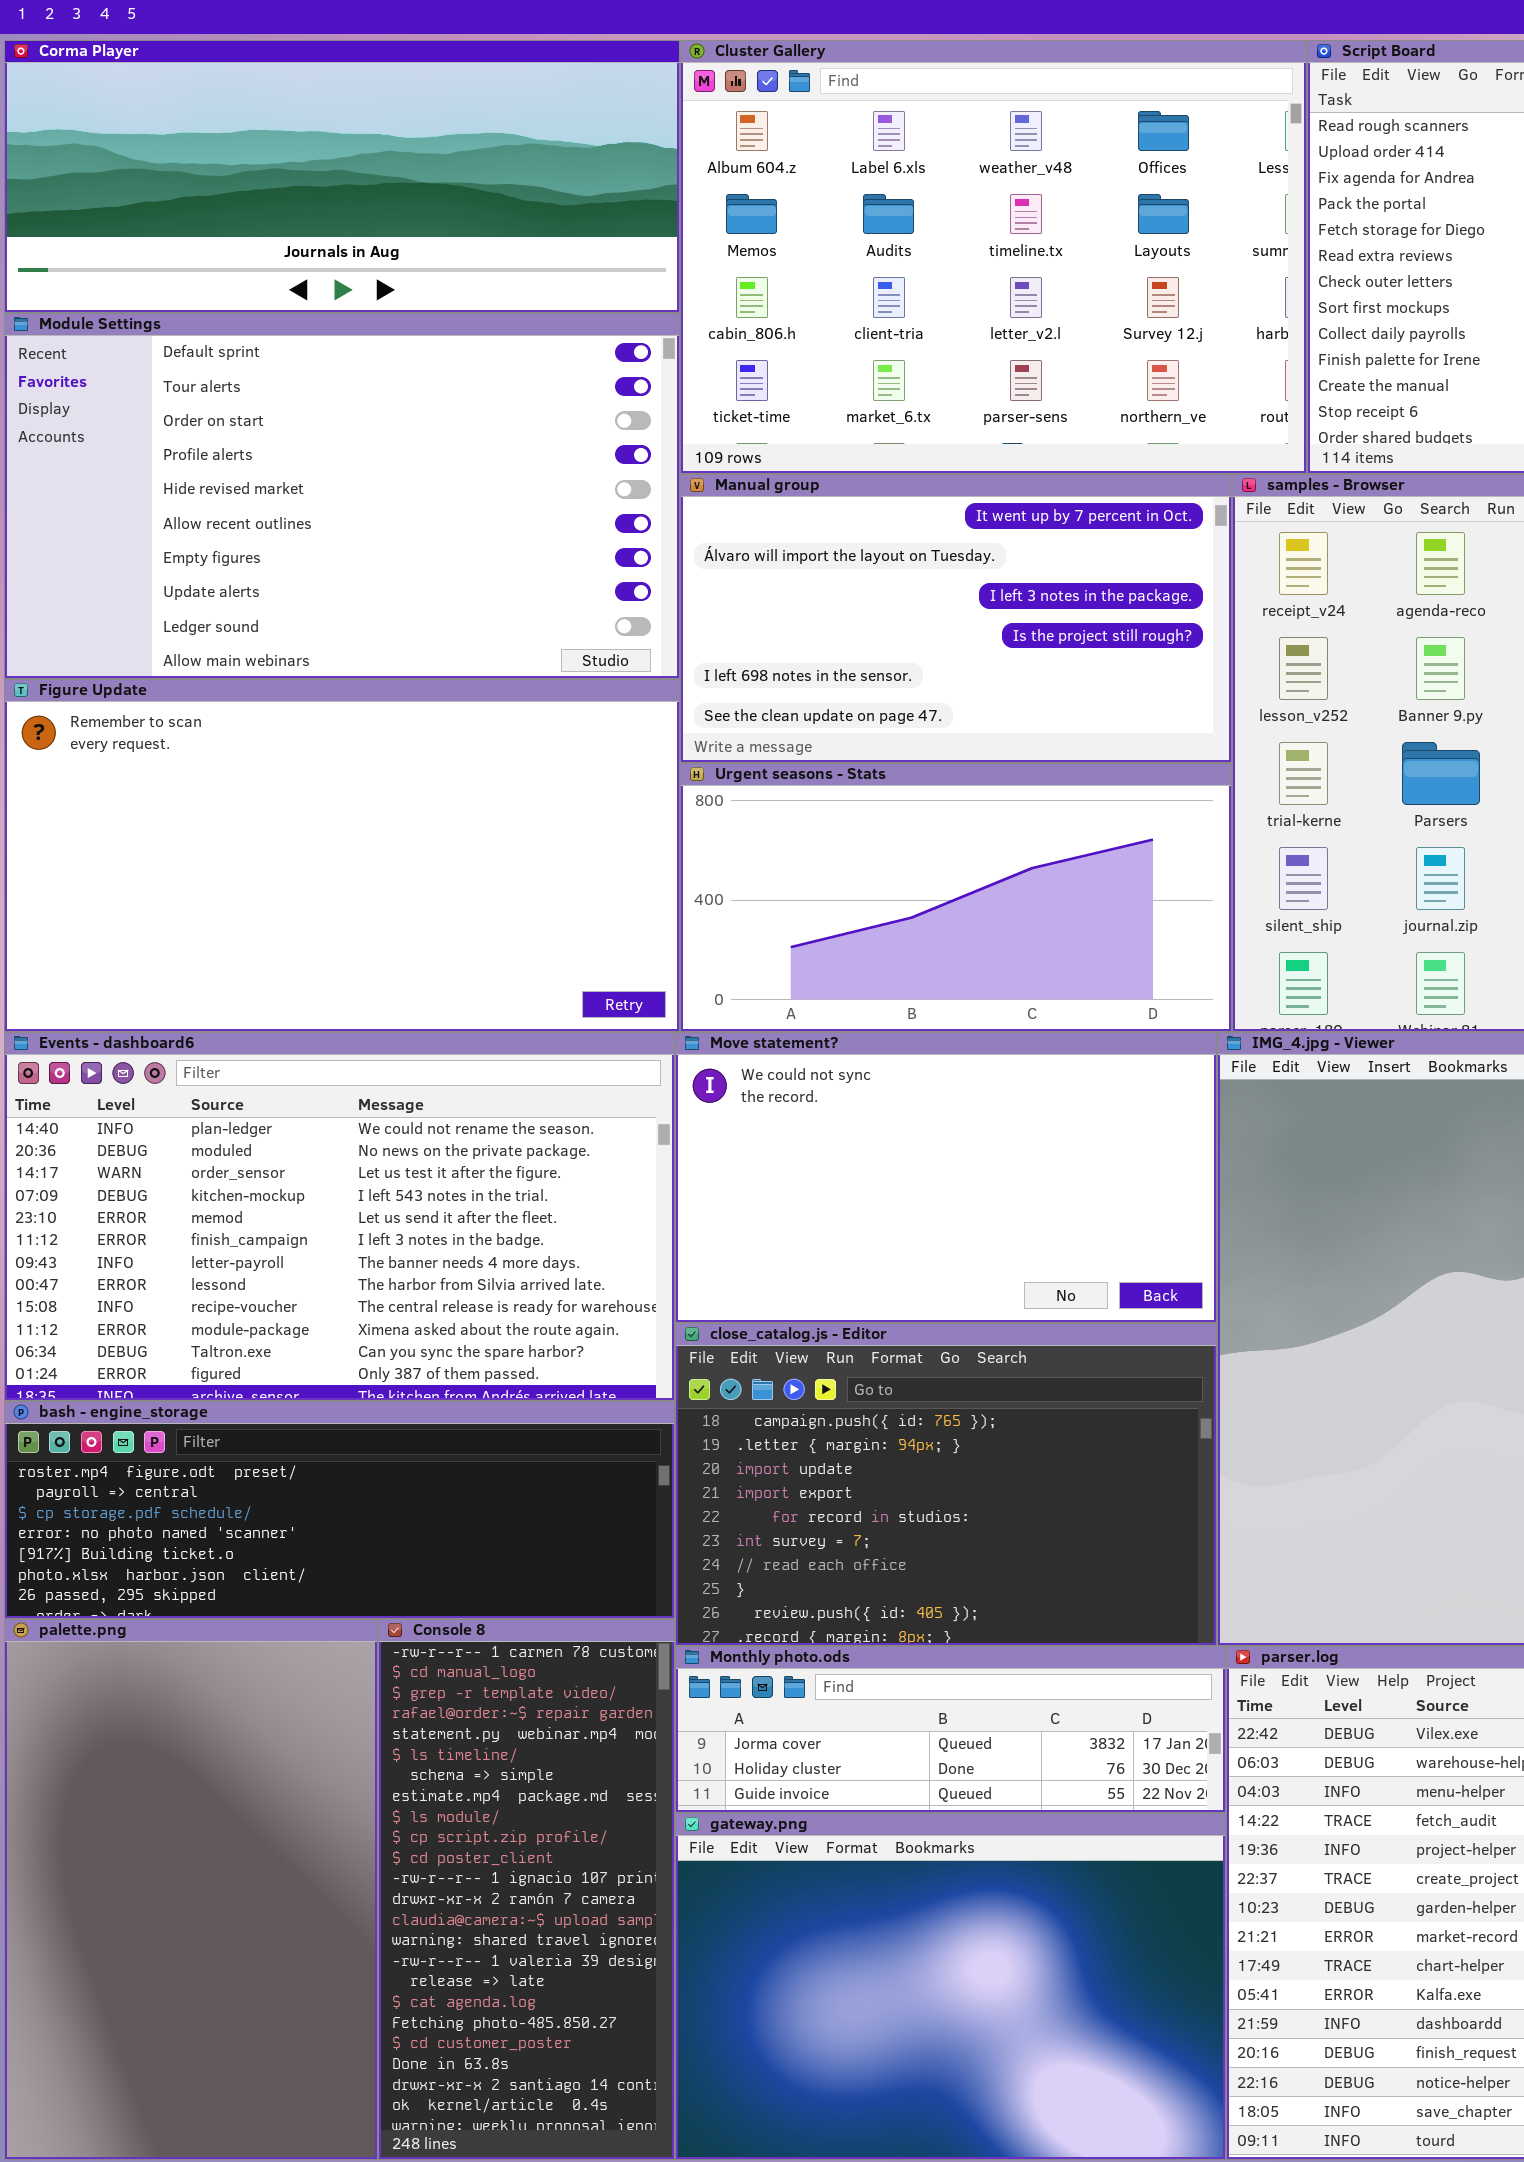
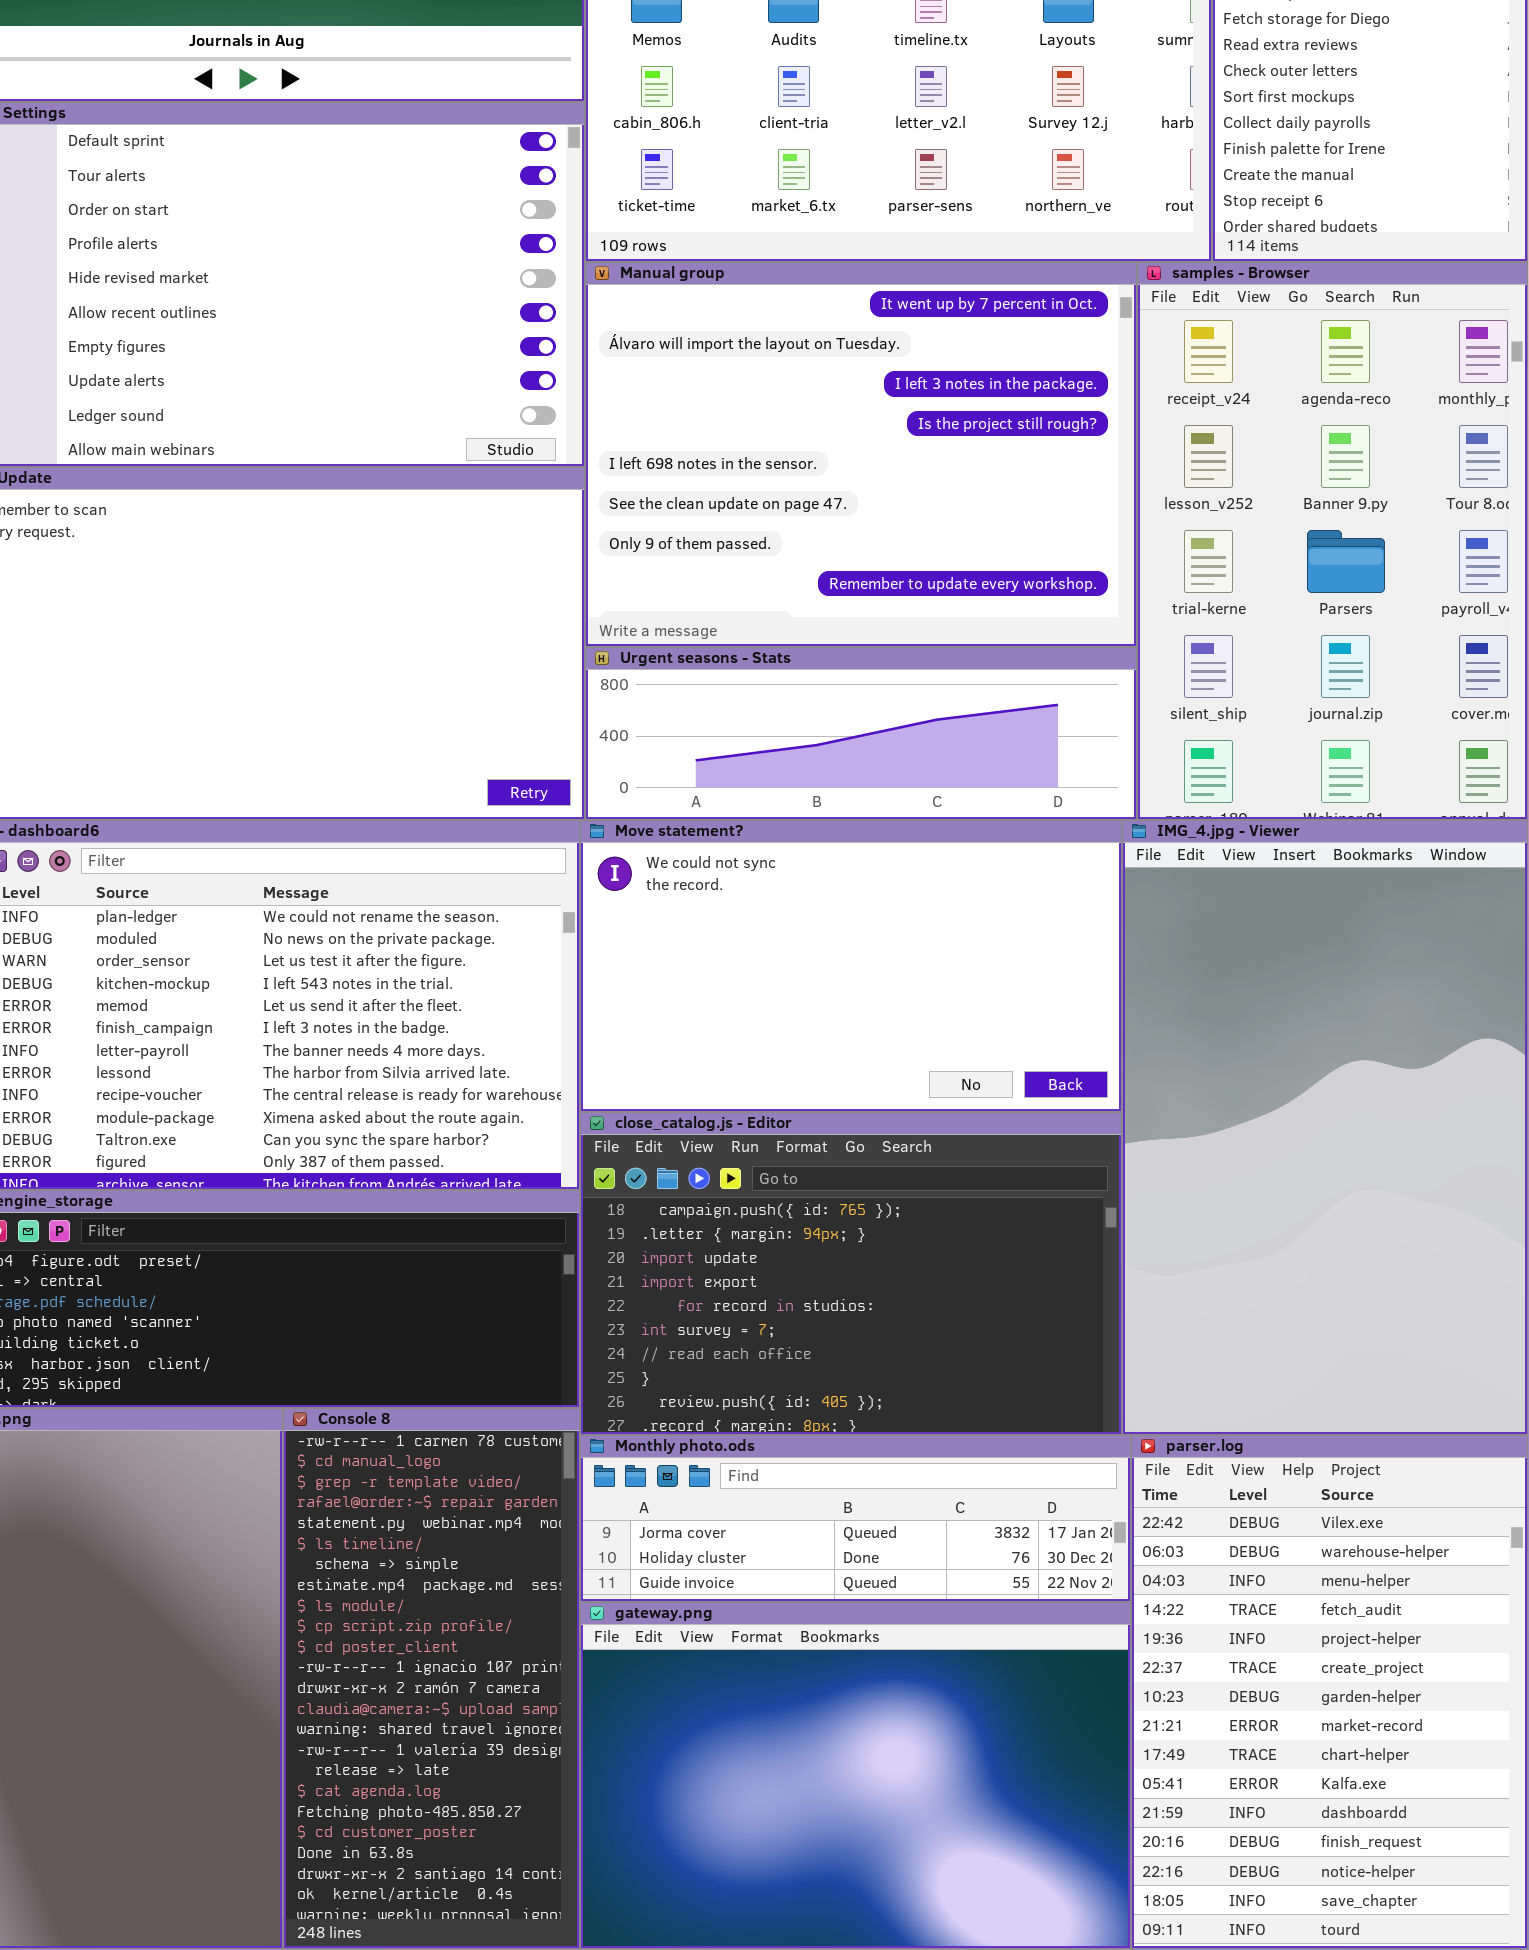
Manual group: [680,474,1232,763] -> [585,262,1137,647], resized
Urgent seasons - Stats: [680,763,1232,1032] -> [585,647,1137,820], resized

